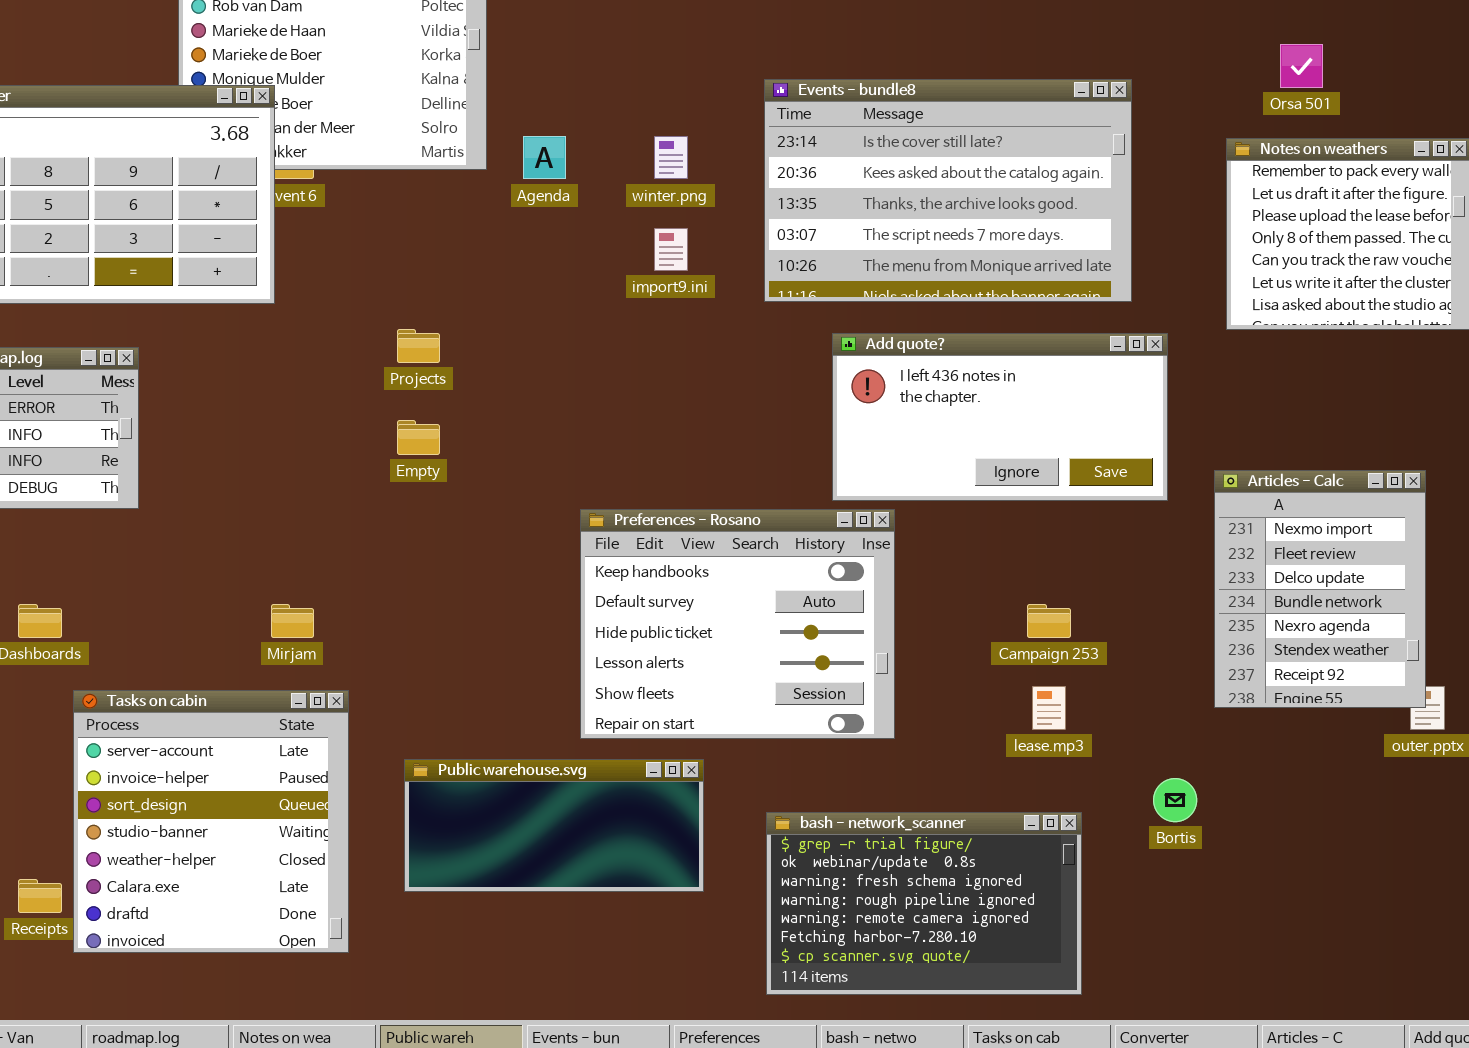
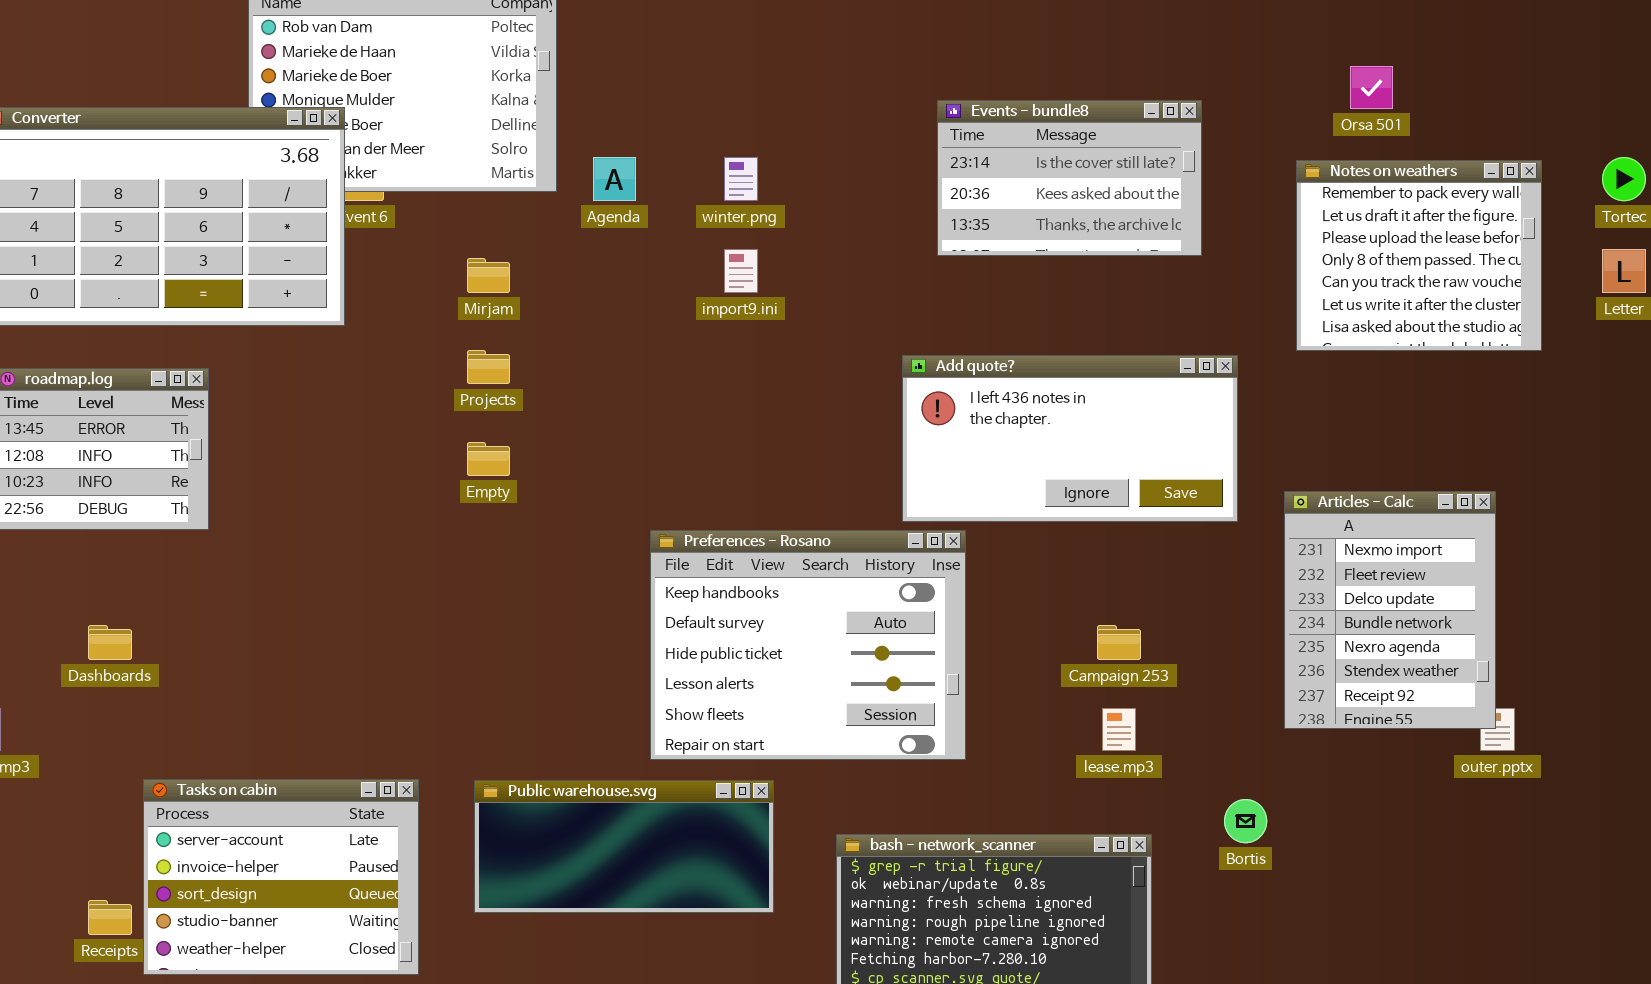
Events - bundle8: [764,79,1132,302] -> [937,100,1202,256], resized
Mirjam: [271,604,314,638] -> [467,258,510,293], moved
Tasks on cabin: [73,690,349,953] -> [143,779,419,975], resized

